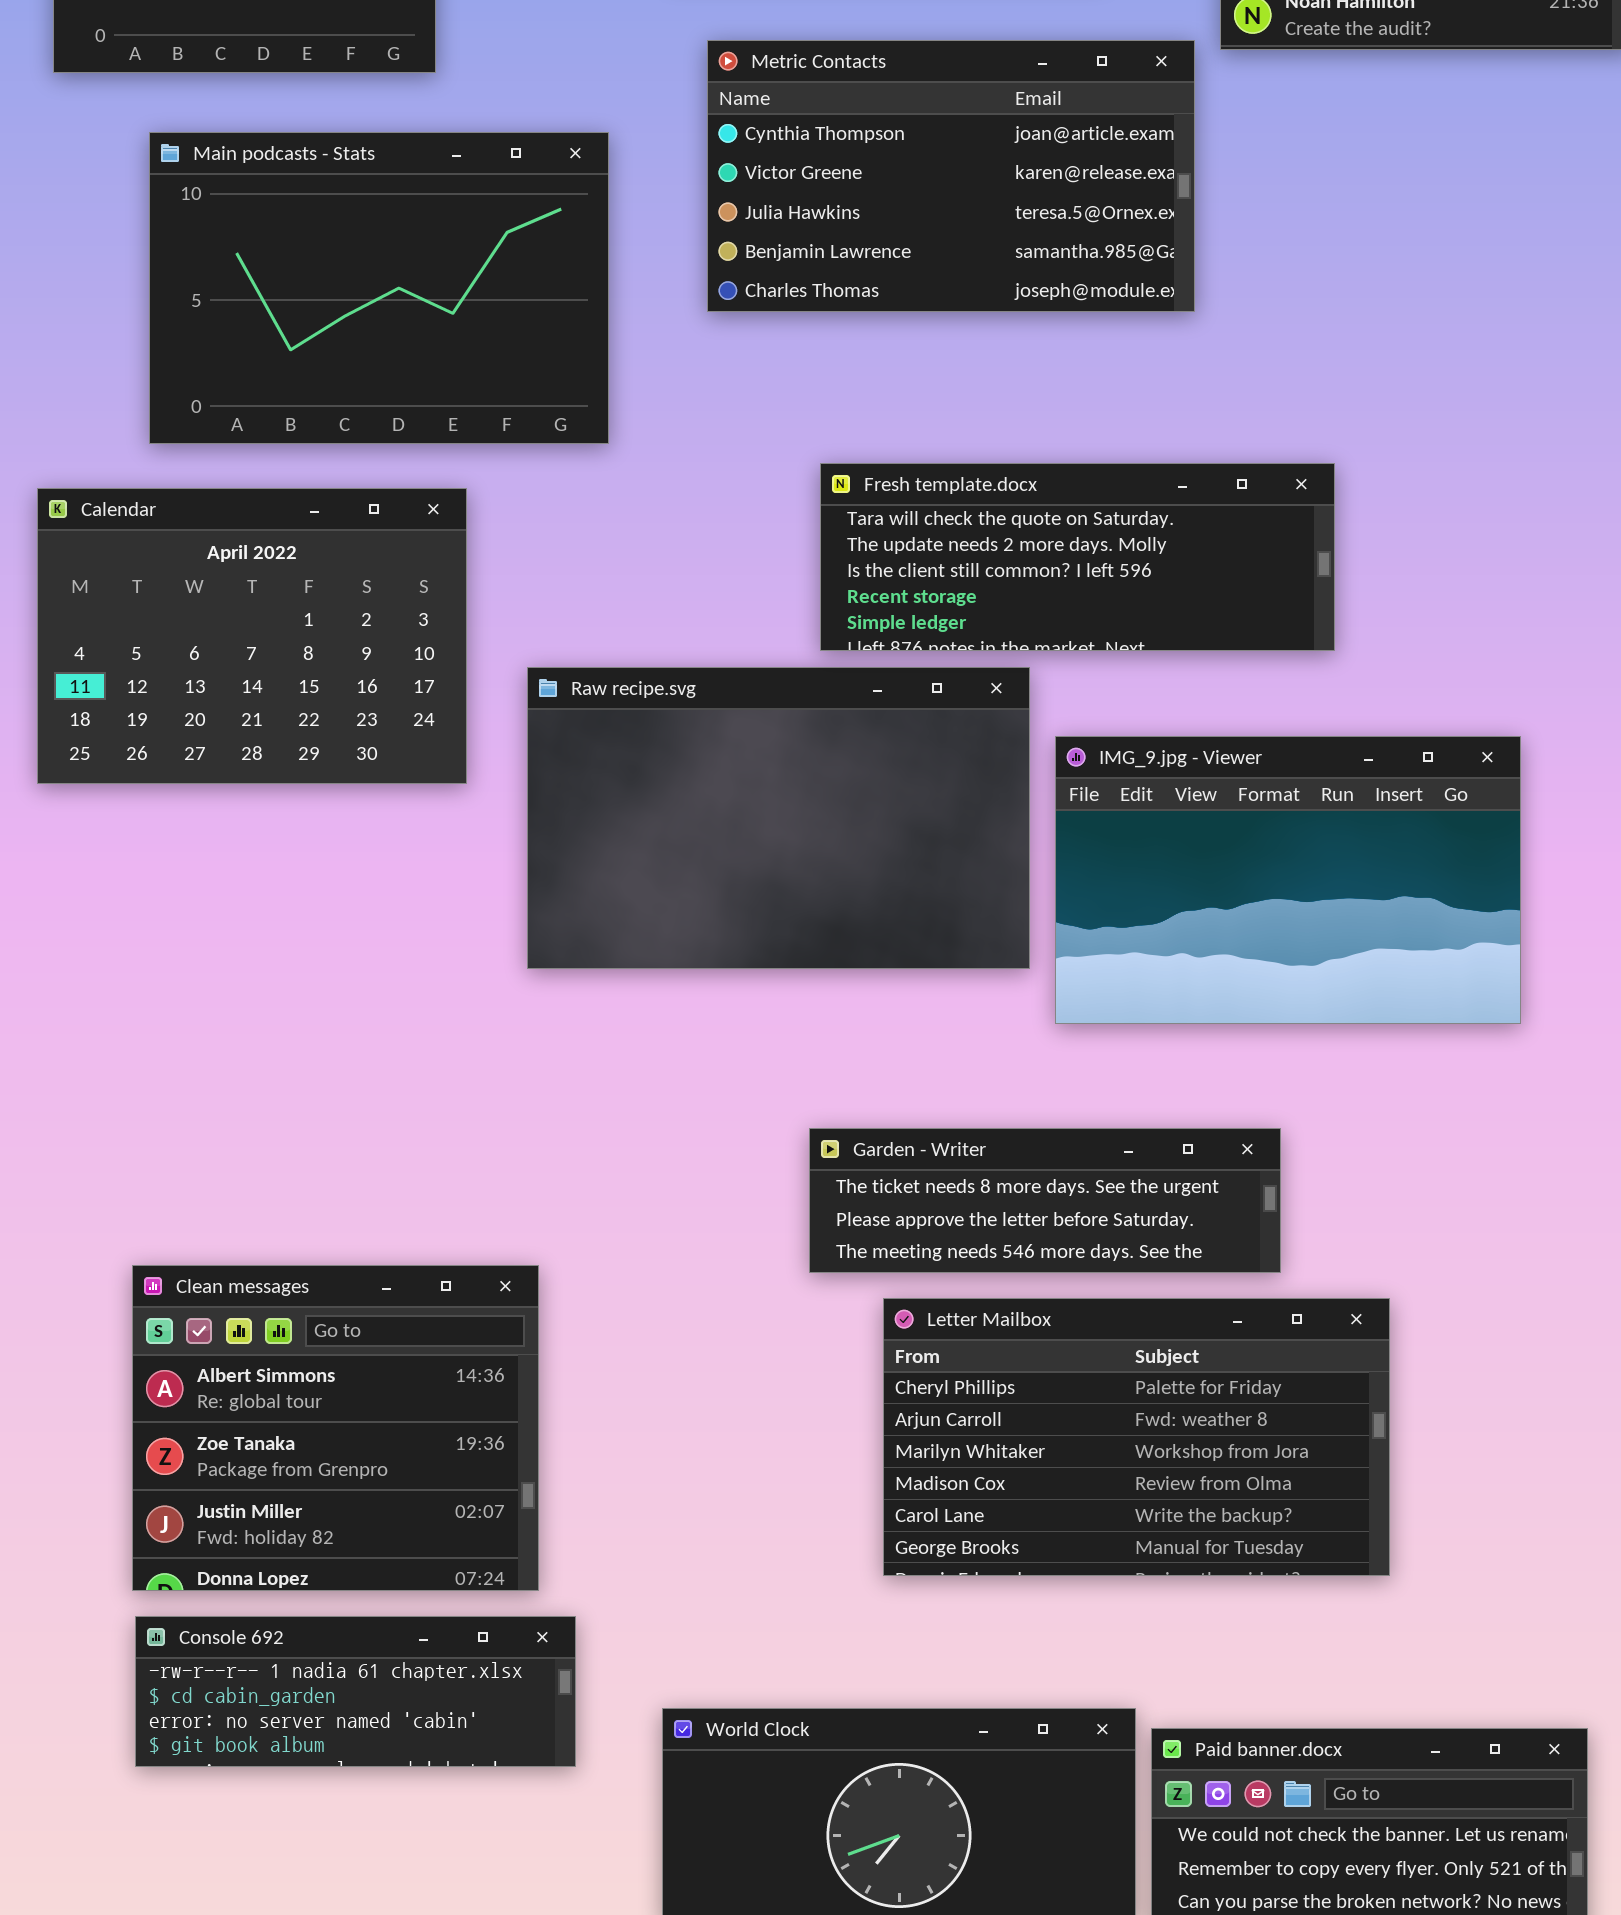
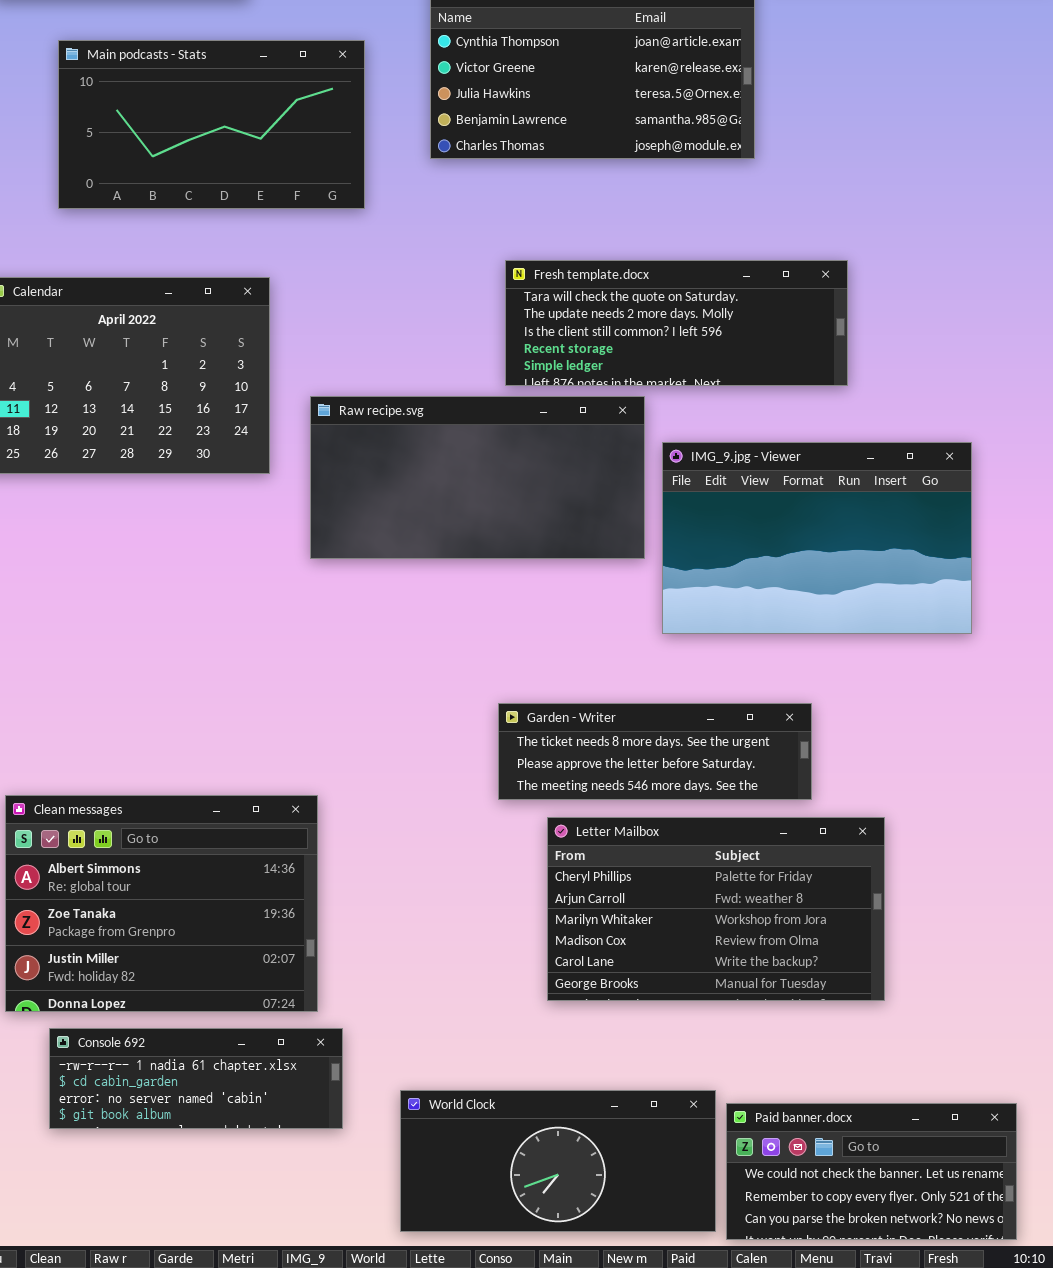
Main podcasts - Stats: [149,132,609,444] -> [58,40,365,209], resized
Raw recipe.svg: [527,667,1030,969] -> [310,396,645,559], resized
Clean messages: [132,1265,539,1591] -> [5,795,318,1012], resized

